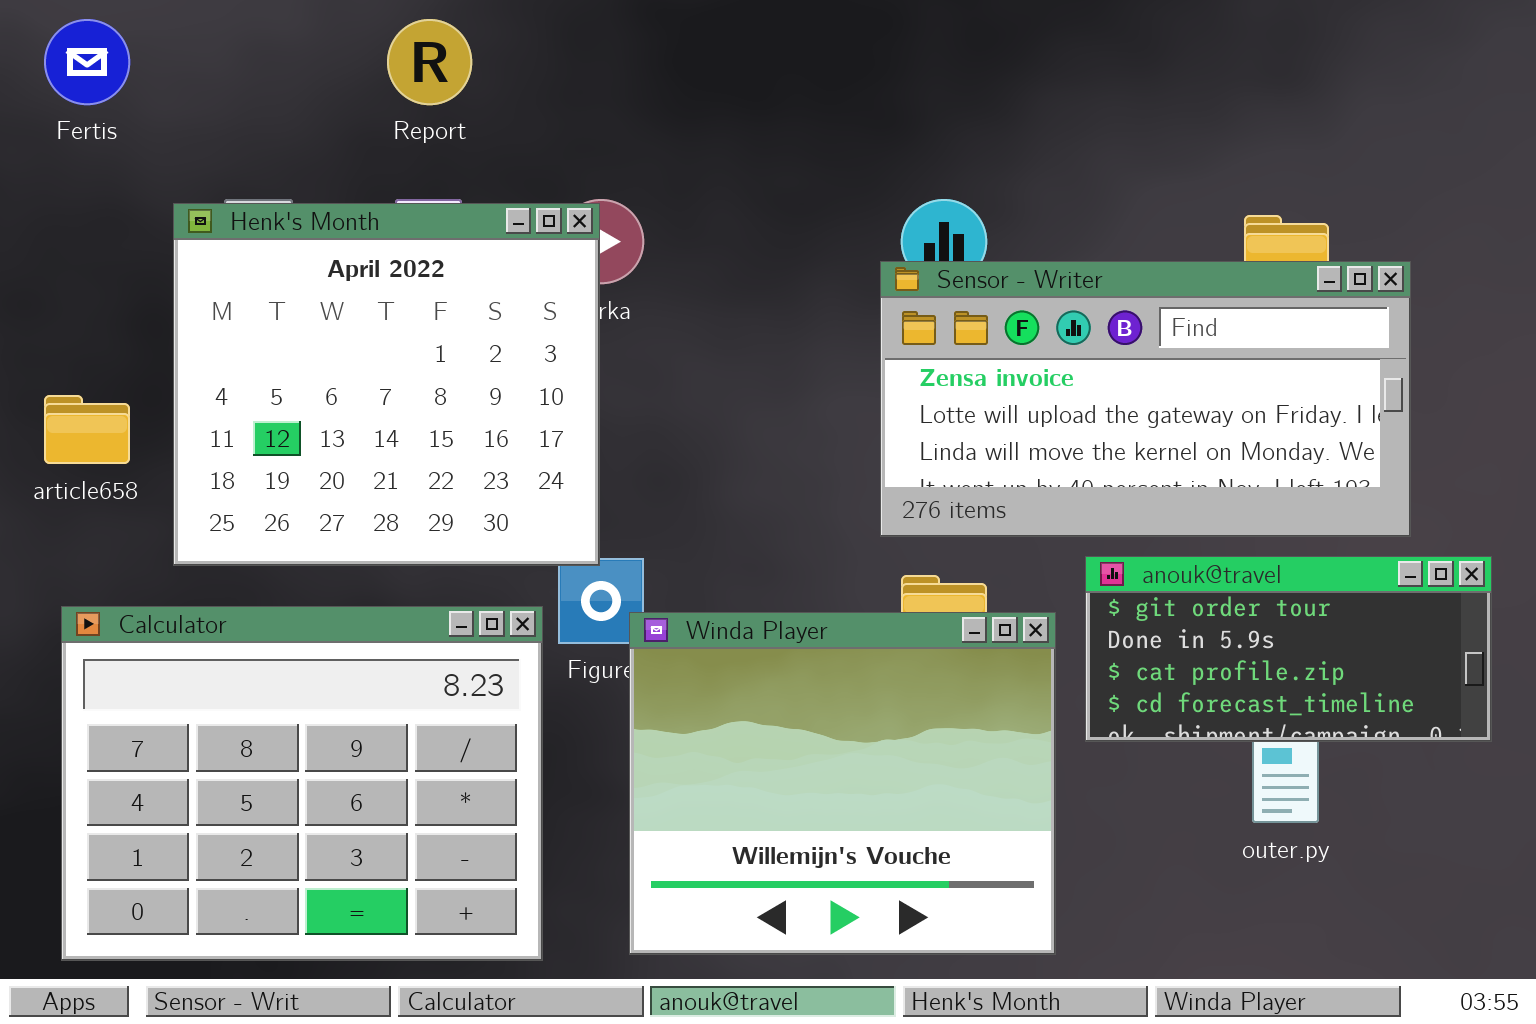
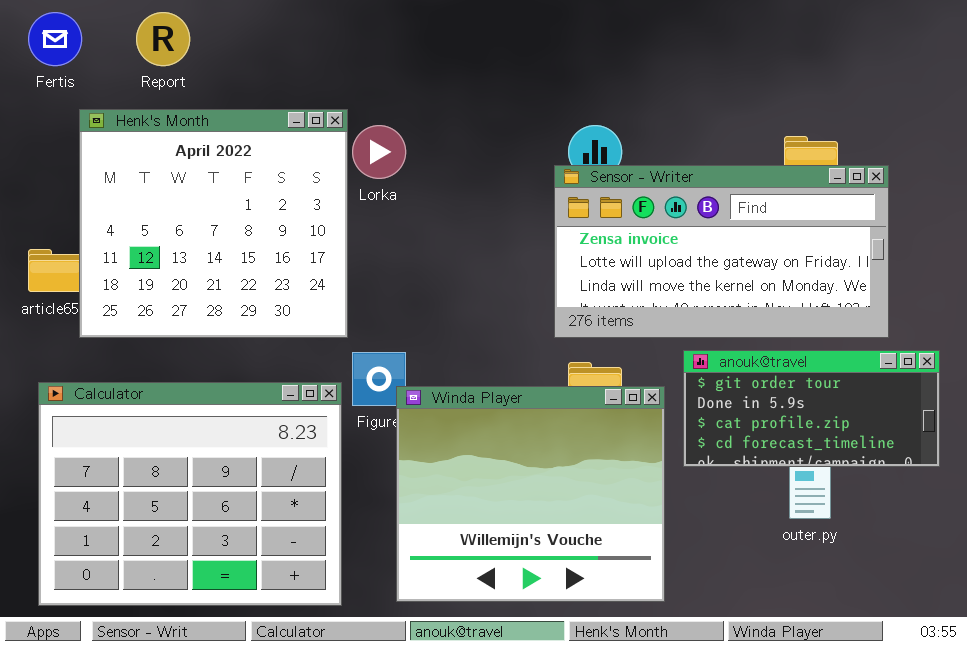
Report: [387,19,472,105] -> [136,12,190,66], moved
Henk's Month: [173,203,600,566] -> [79,109,348,338], moved

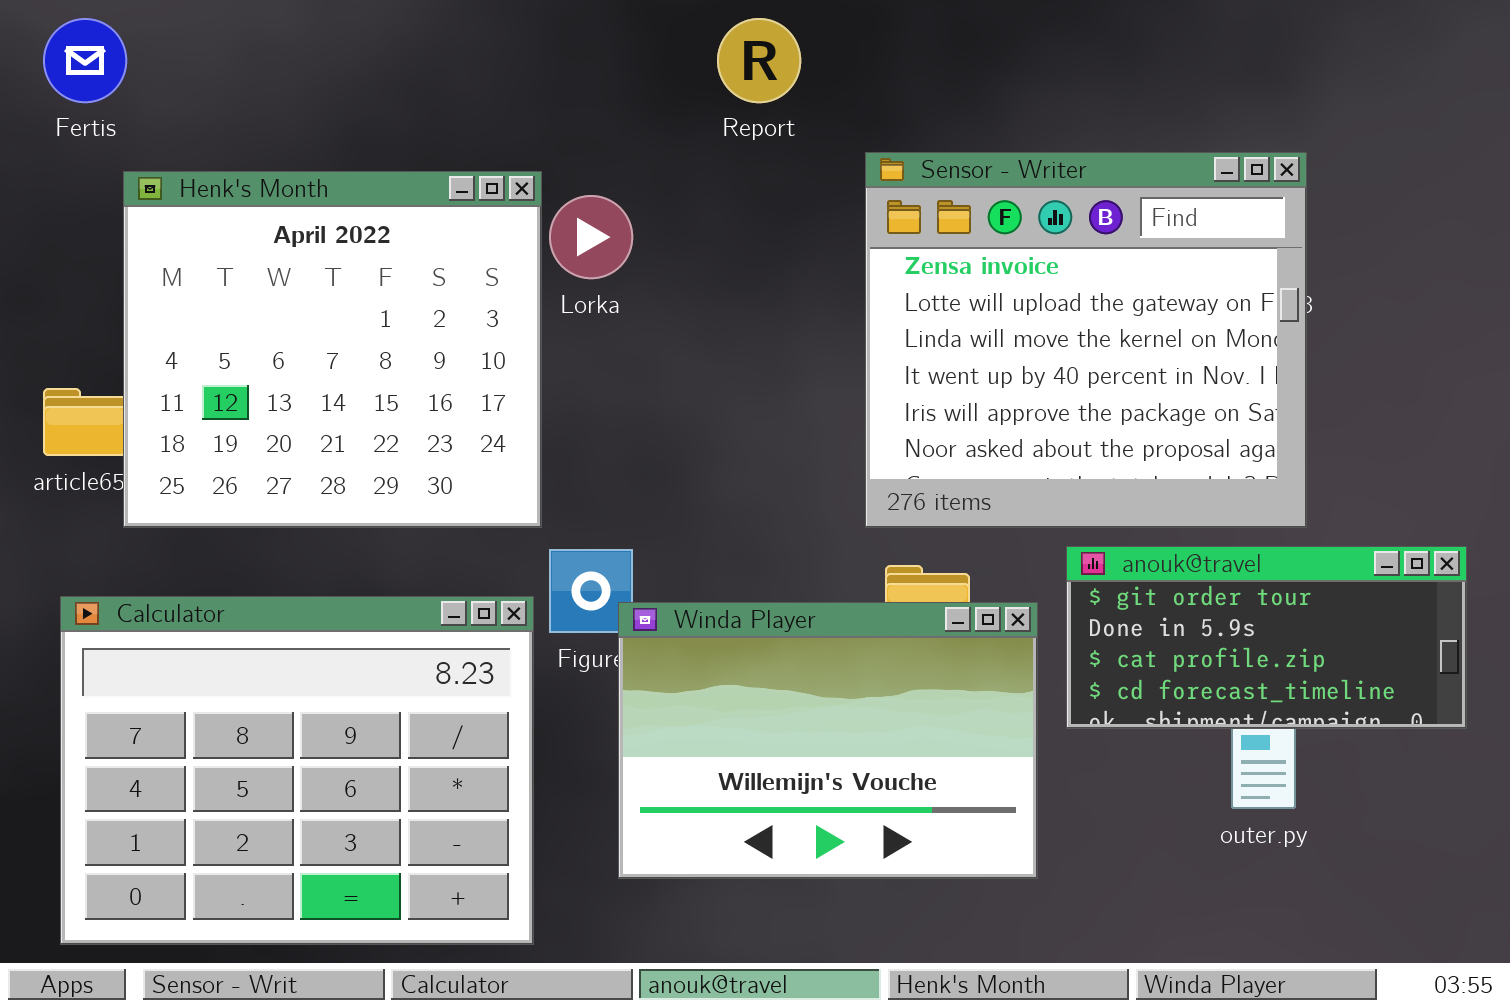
Report: [136,12,190,66] -> [717,18,801,103], moved
Sensor - Writer: [554,165,889,338] -> [865,152,1307,528], resized
Winda Player: [396,386,665,602] -> [618,602,1038,879], resized

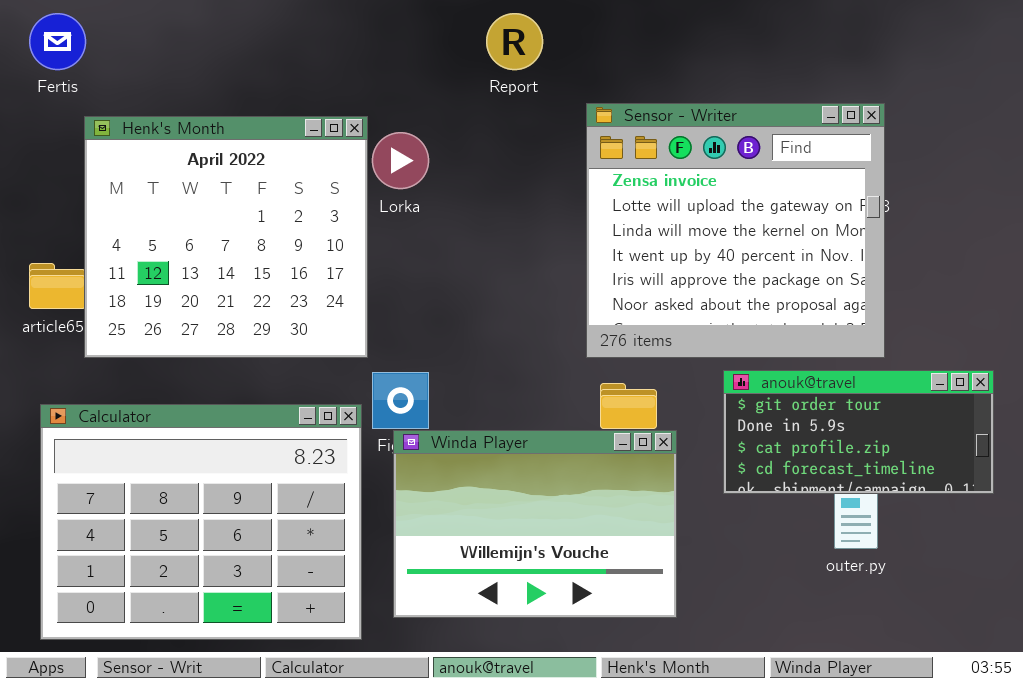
Winda Player: [618,602,1038,879] -> [393,430,677,618], moved

